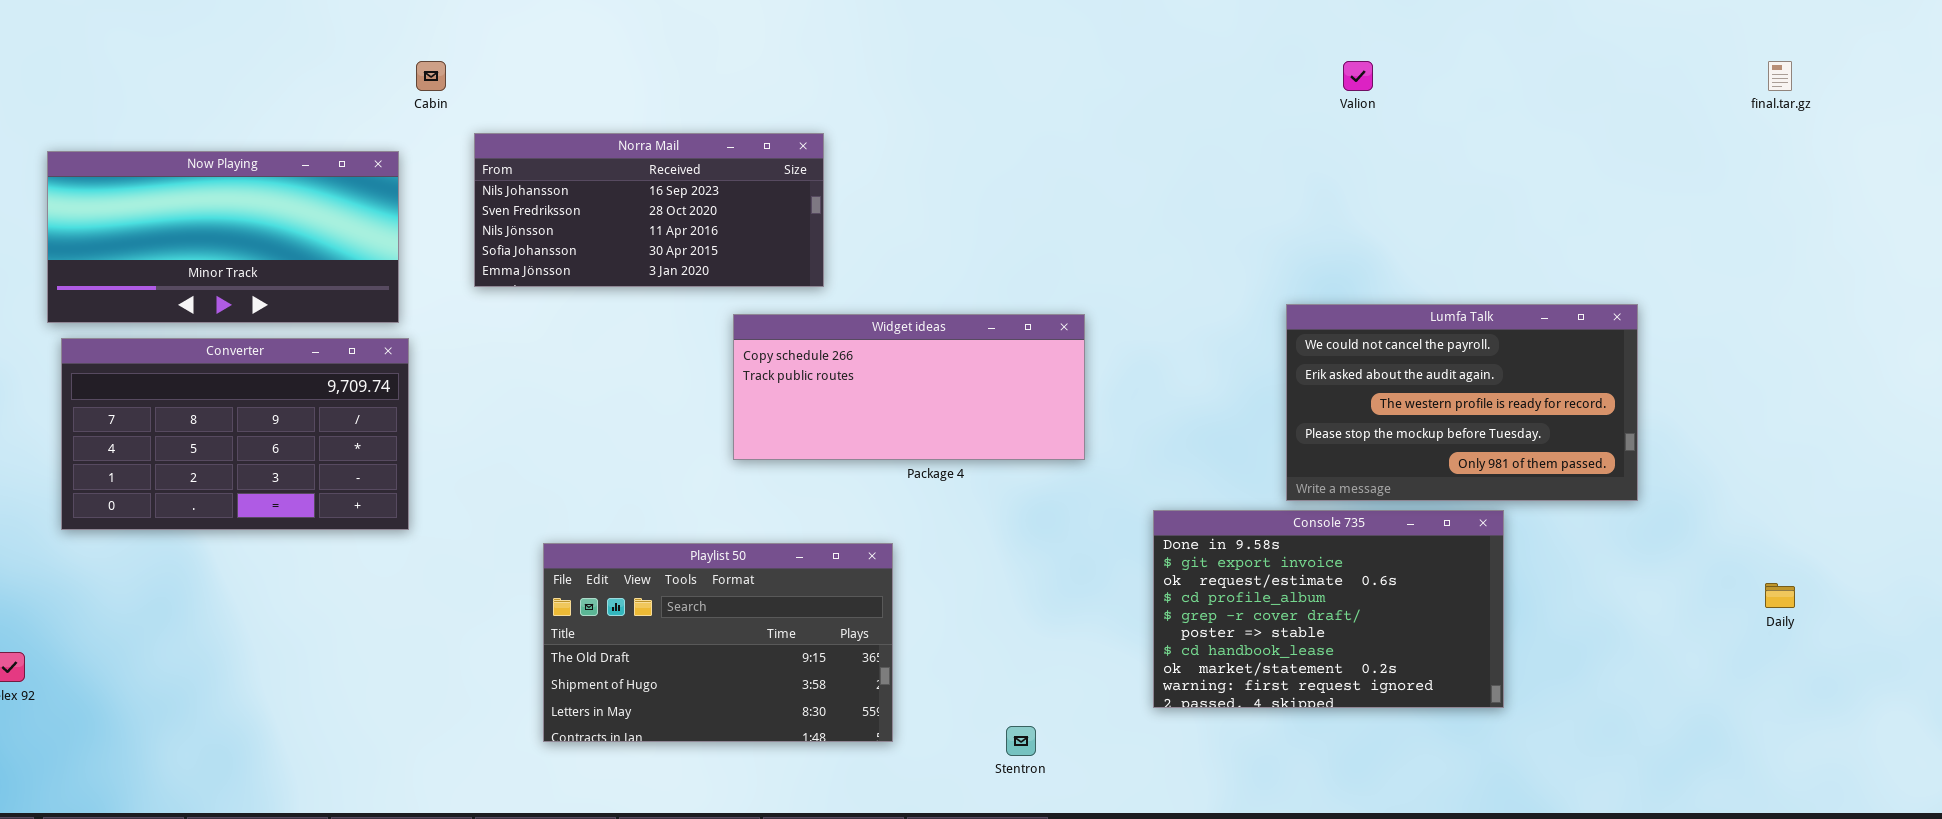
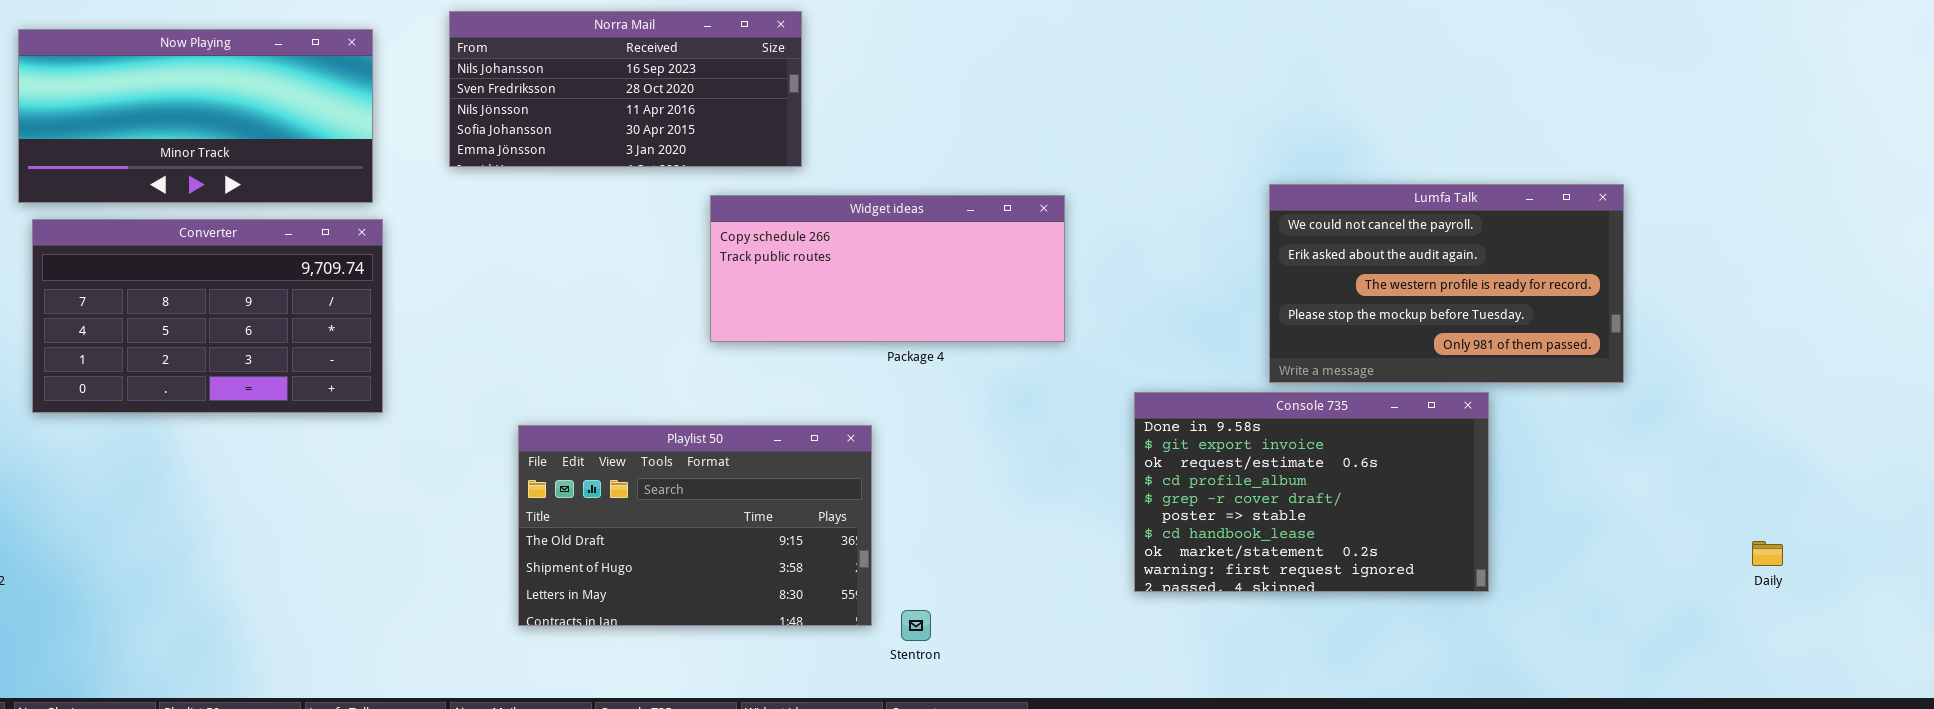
Daily: [1765,583,1795,608] -> [1752,541,1783,566], moved
Stentron: [1006,726,1036,756] -> [901,610,931,641], moved

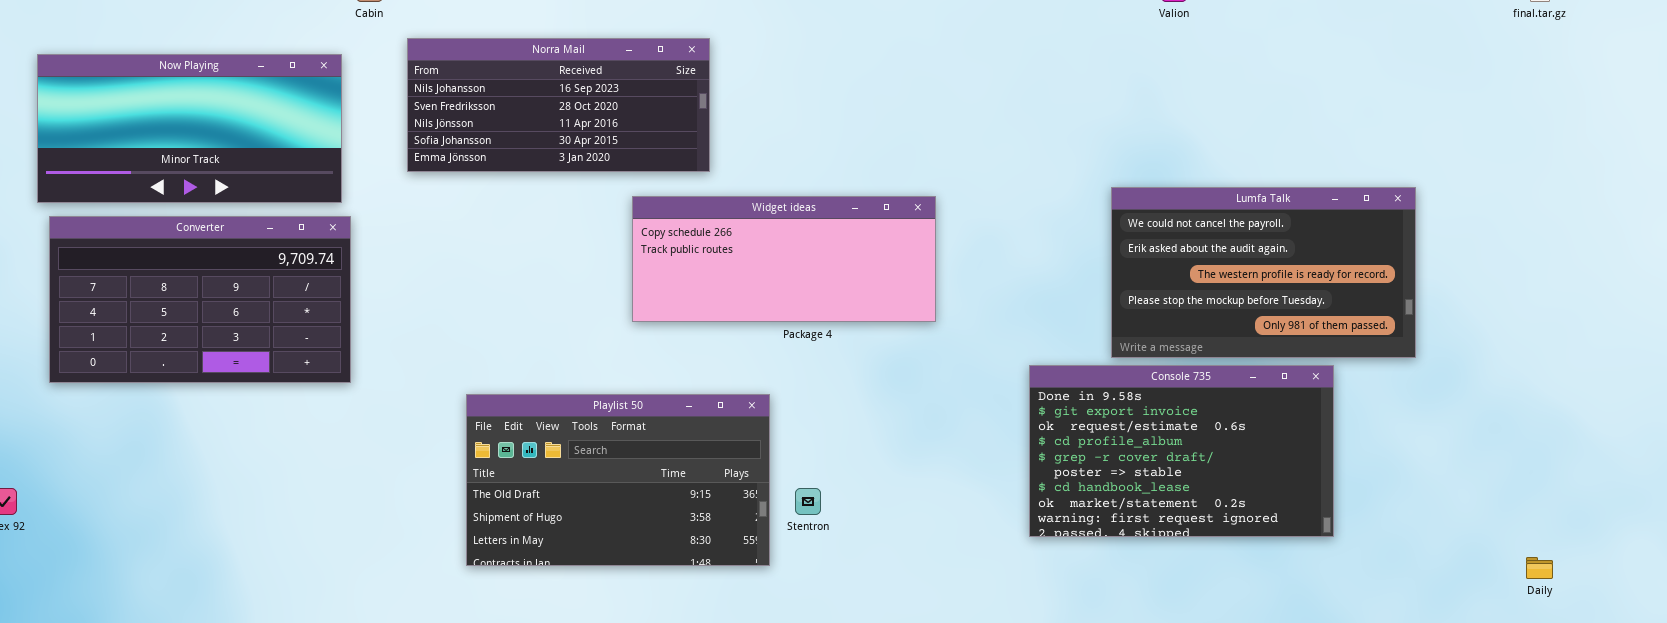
Console 735: [1134,392,1489,592] -> [1029,365,1334,537], moved
Daily: [1752,541,1783,566] -> [1526,557,1553,579], moved
Stentron: [901,610,931,641] -> [795,488,821,515], moved

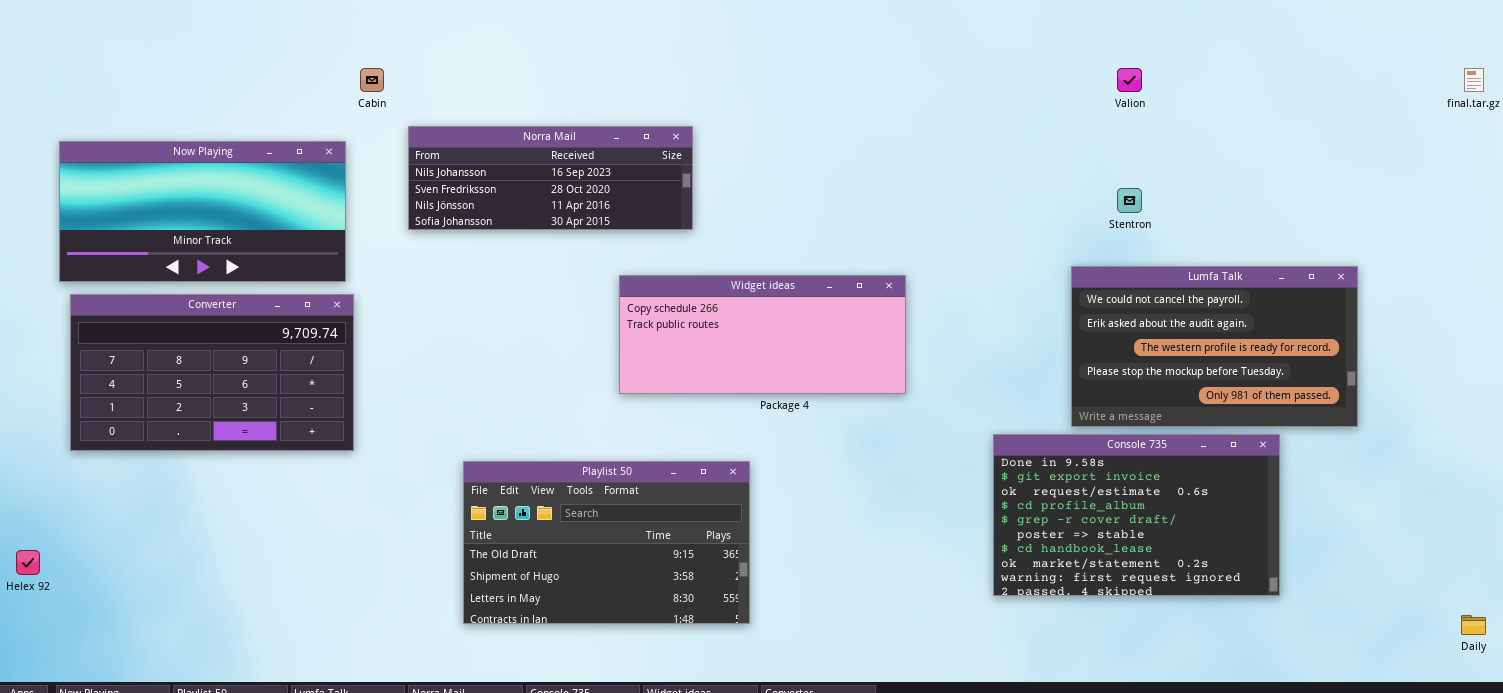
Norra Mail: [407,38,710,172] -> [408,126,693,230], resized
Stentron: [795,488,821,515] -> [1117,188,1142,213], moved

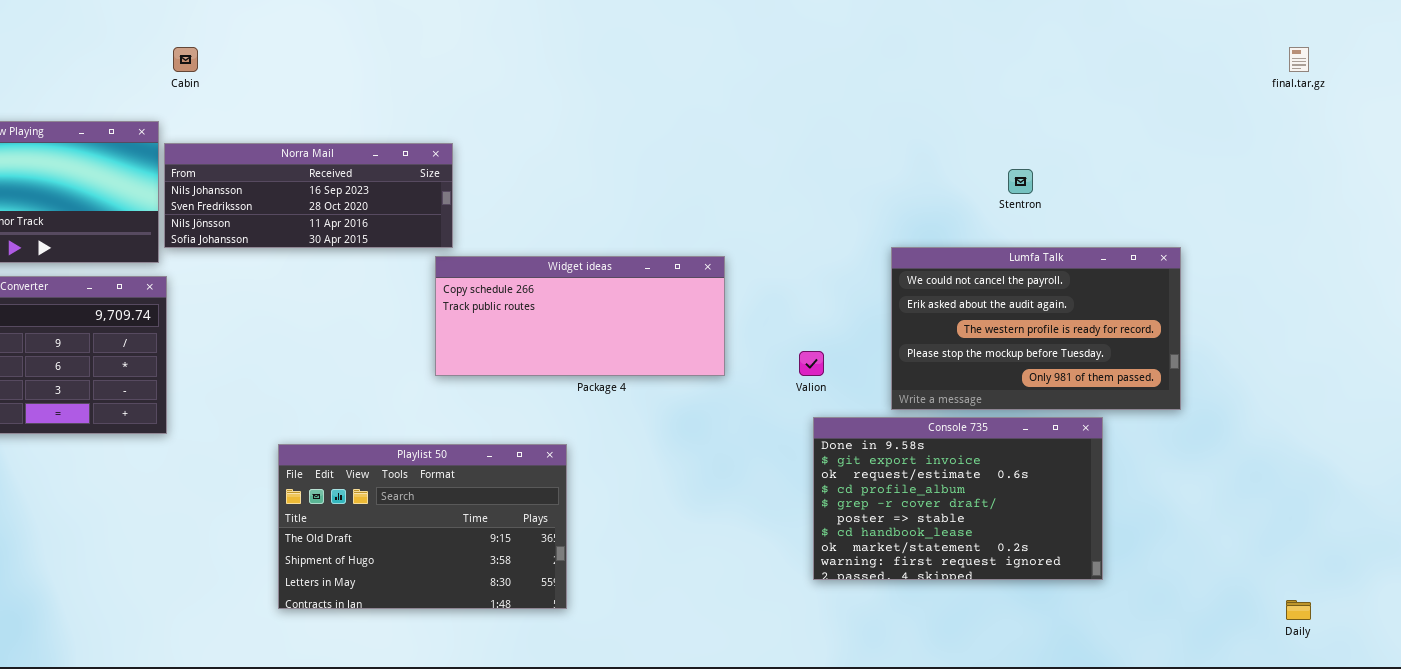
Valion: [1117,68,1142,92] -> [799,351,824,376], moved
Norra Mail: [408,126,693,230] -> [164,143,453,248], moved
Stentron: [1117,188,1142,213] -> [1008,169,1033,194], moved

